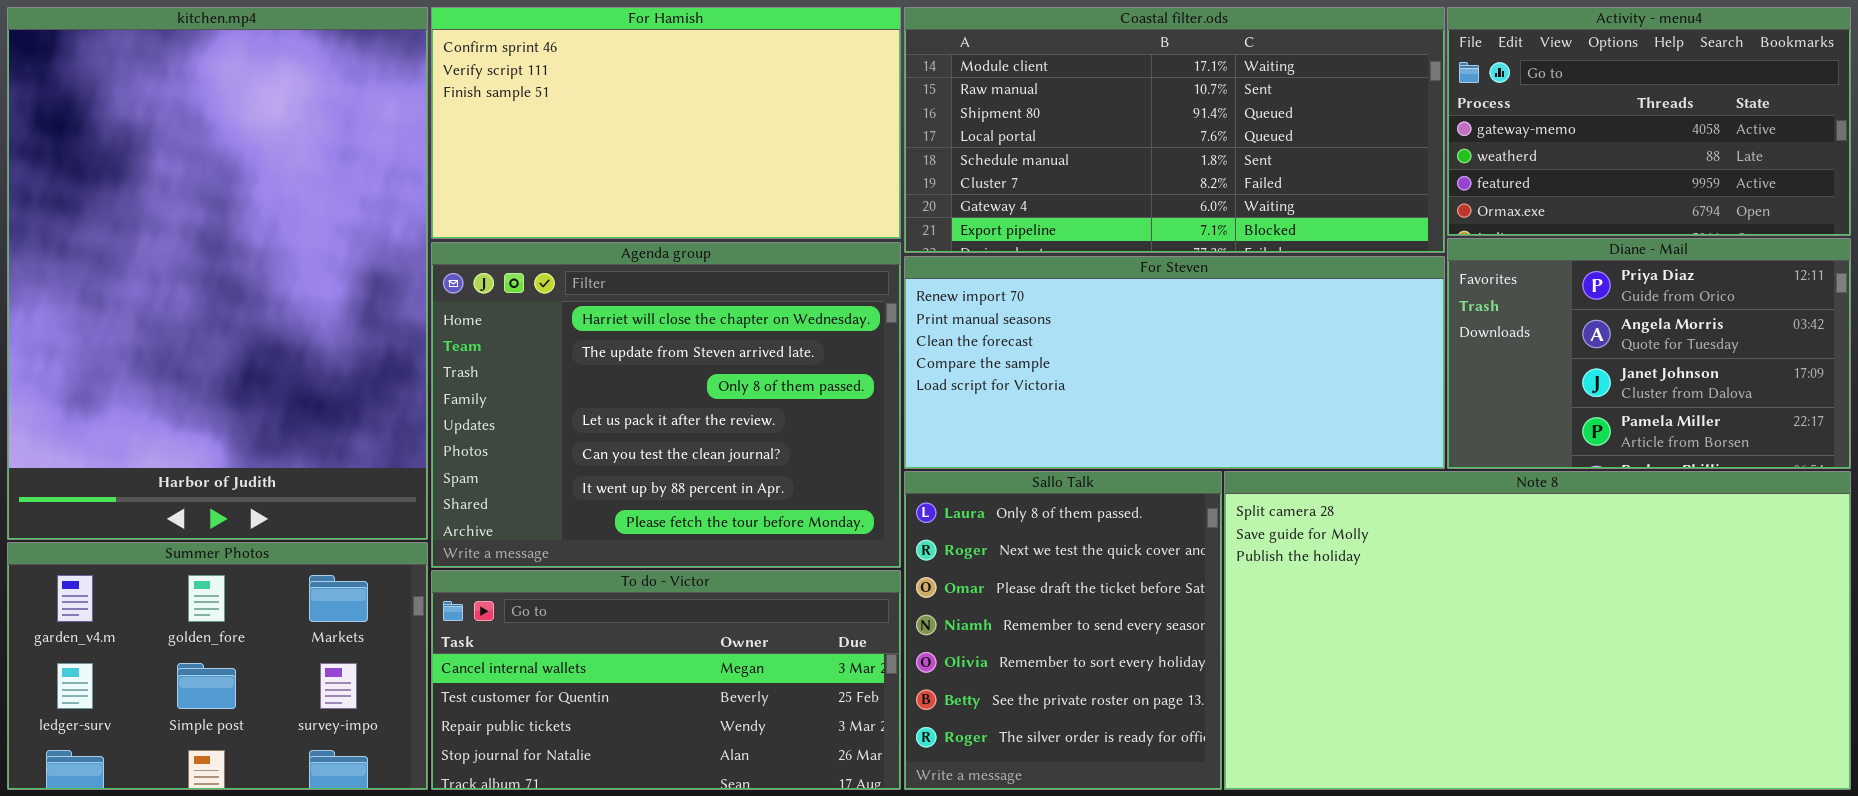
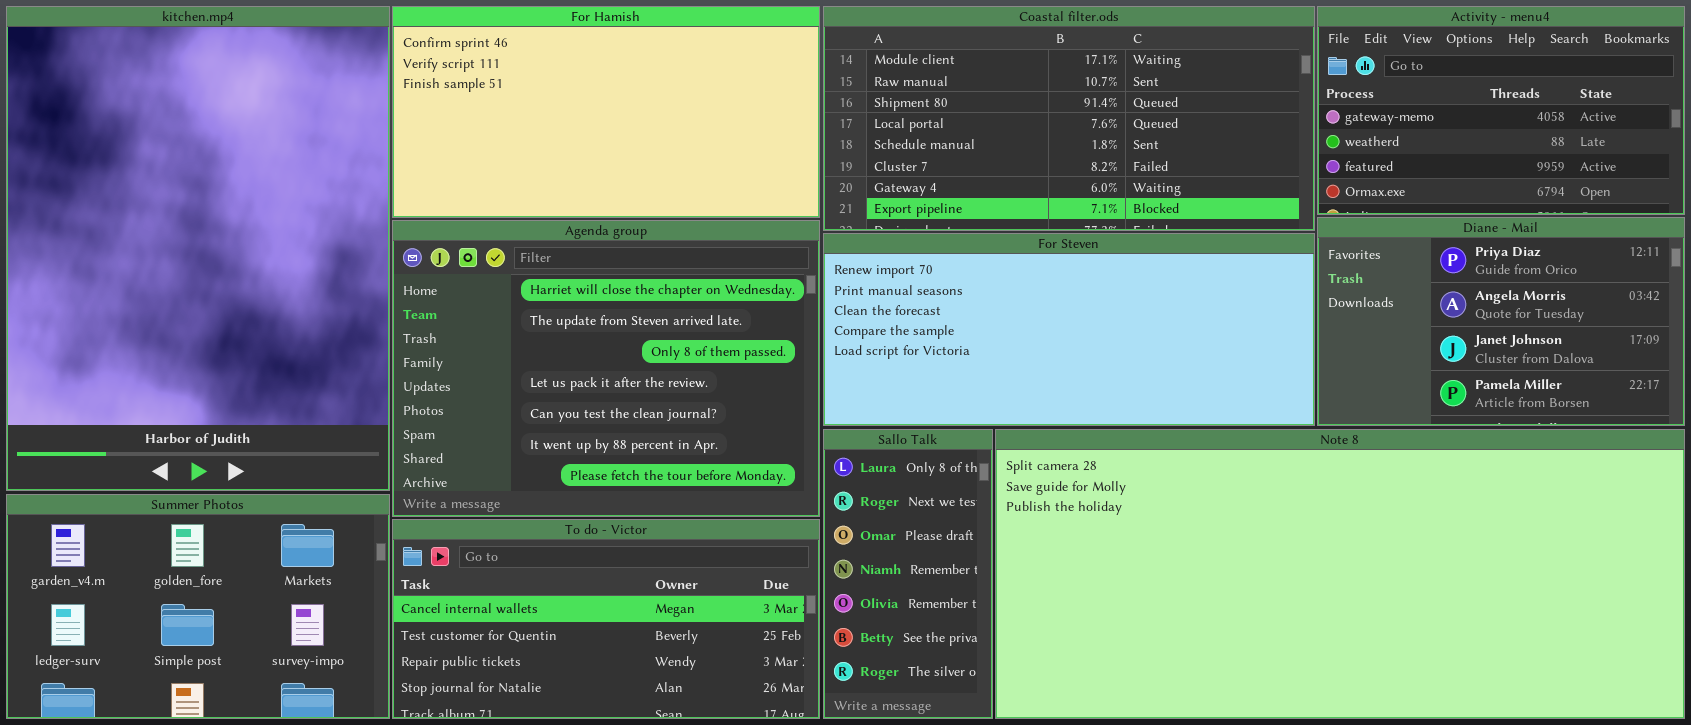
Sallo Talk: [904,471,1222,790] -> [823,429,993,719], resized
Note 8: [1224,471,1851,790] -> [995,429,1685,719], resized

